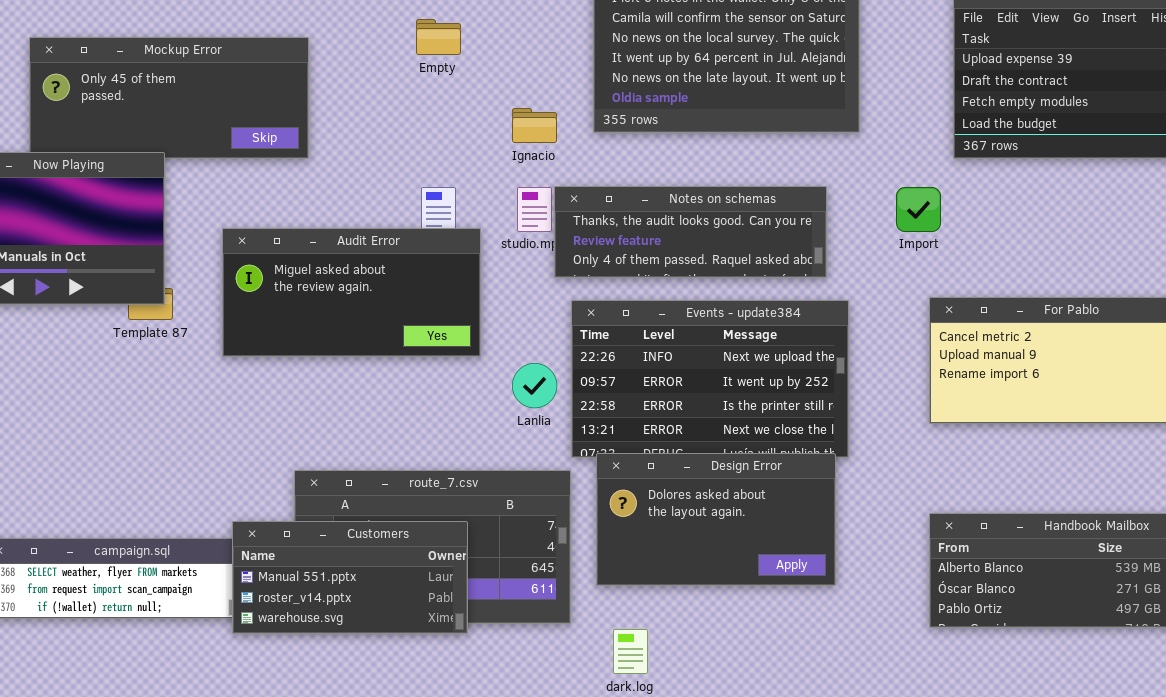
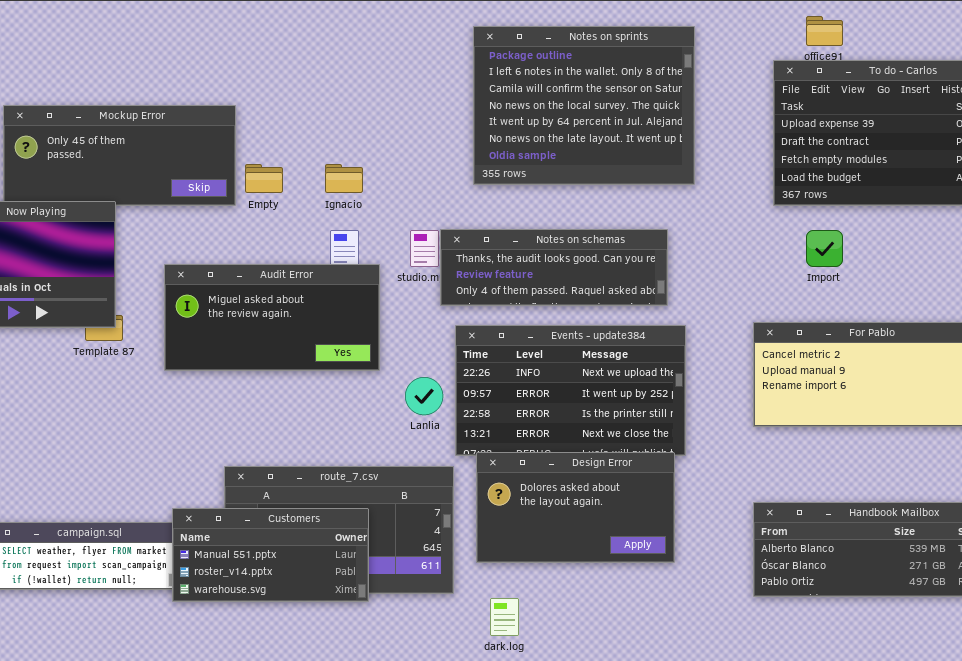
Empty: [416,19,461,55] -> [245,164,283,193], moved
Ignacio: [512,108,557,143] -> [325,164,363,193], moved
Import: [896,187,941,232] -> [806,230,843,267], moved

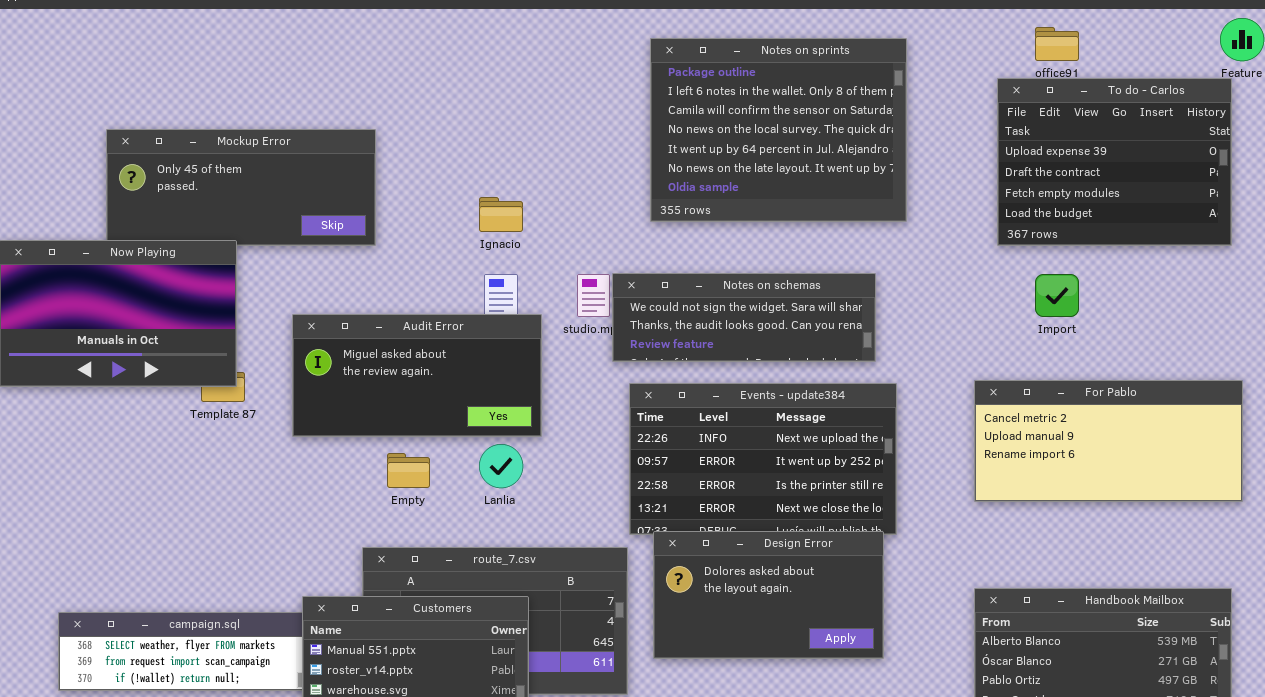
Empty: [245,164,283,193] -> [387,453,430,488], moved
Notes on schemas: [440,229,668,306] -> [612,273,876,362], scrolled up 1 row
Lanlia: [405,377,443,415] -> [479,444,523,488], moved

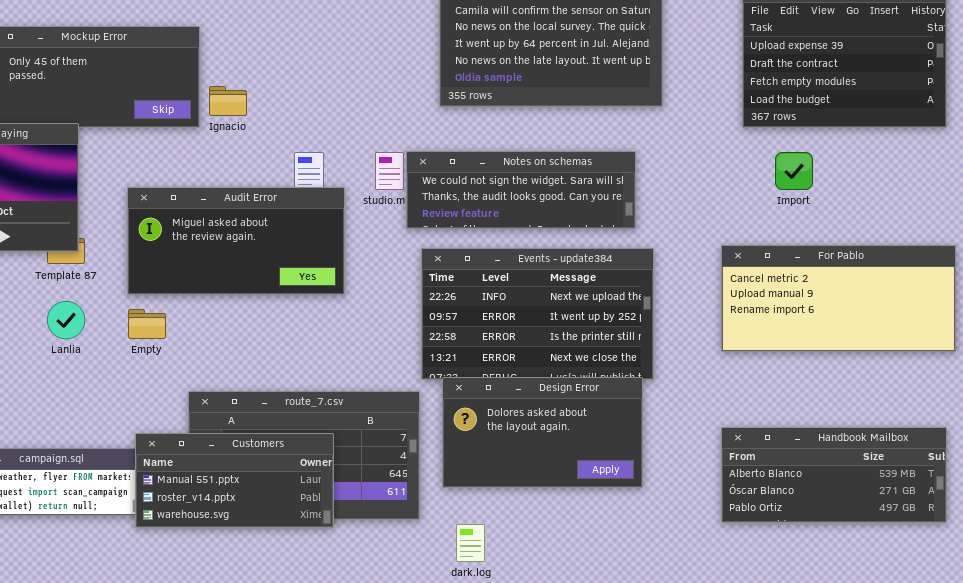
Ignacio: [479,197,523,232] -> [209,86,247,116], moved
Lanlia: [479,444,523,488] -> [47,301,85,339], moved
Empty: [387,453,430,488] -> [128,309,166,339], moved

